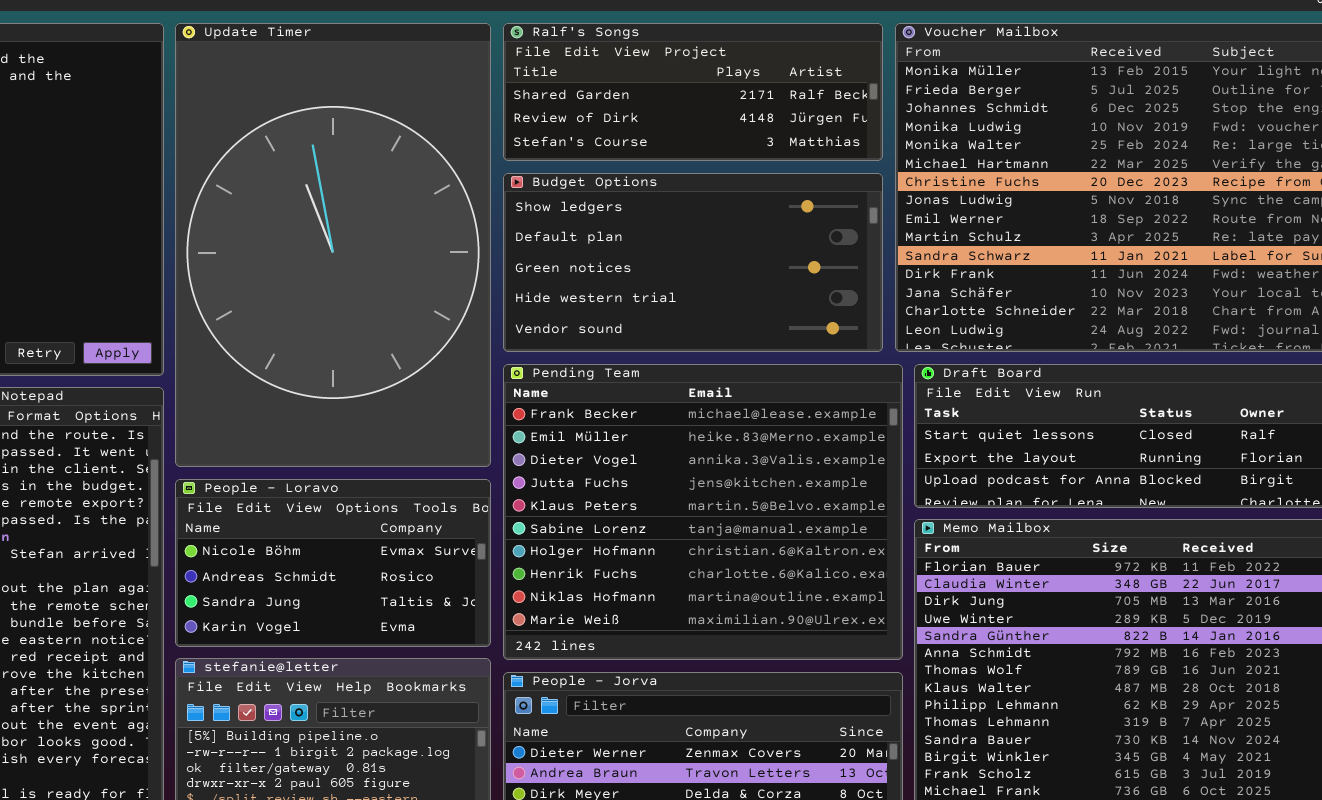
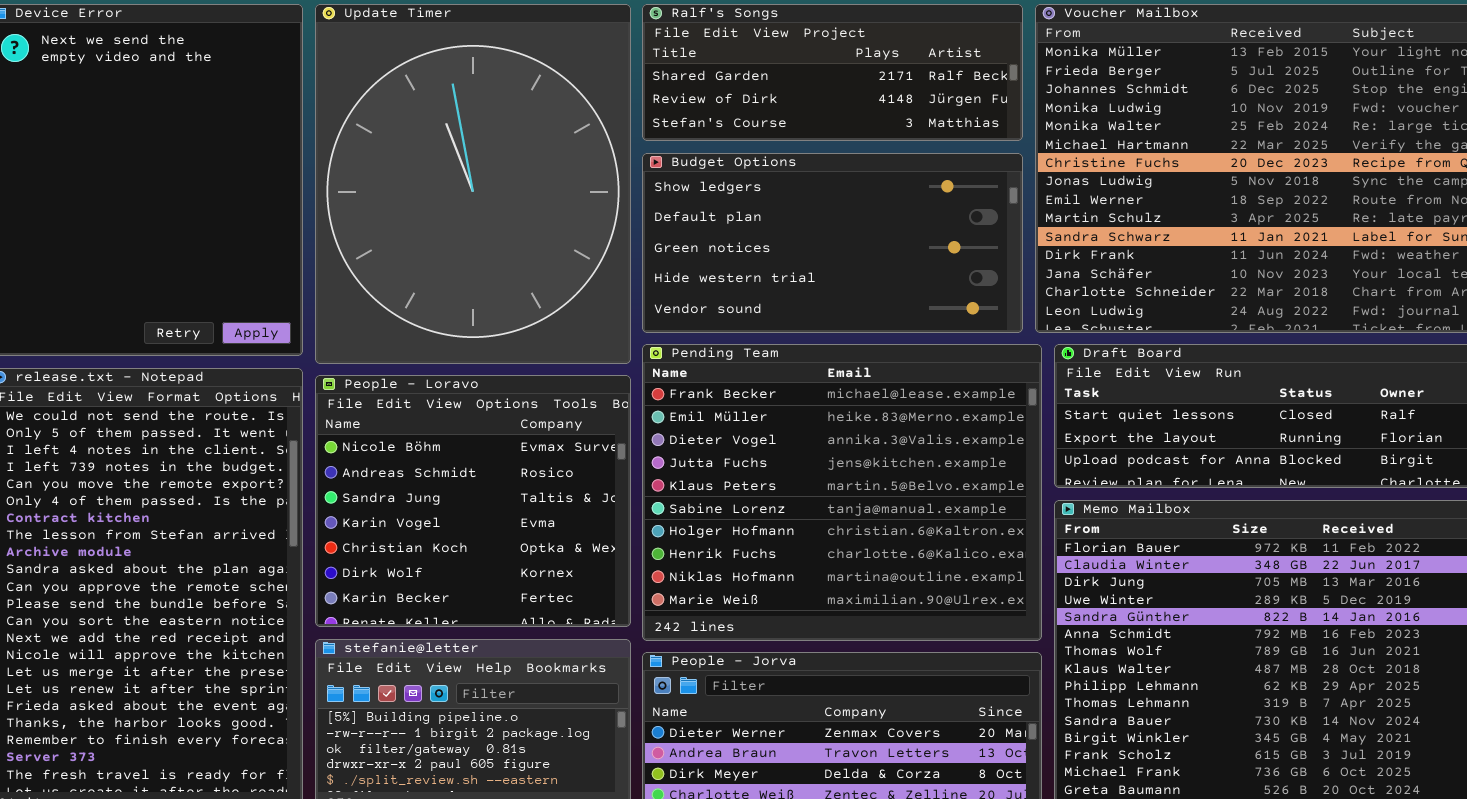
Update Timer: [175,23,491,467] -> [315,4,631,364], resized
People - Loravo: [175,479,491,647] -> [315,375,631,627], resized

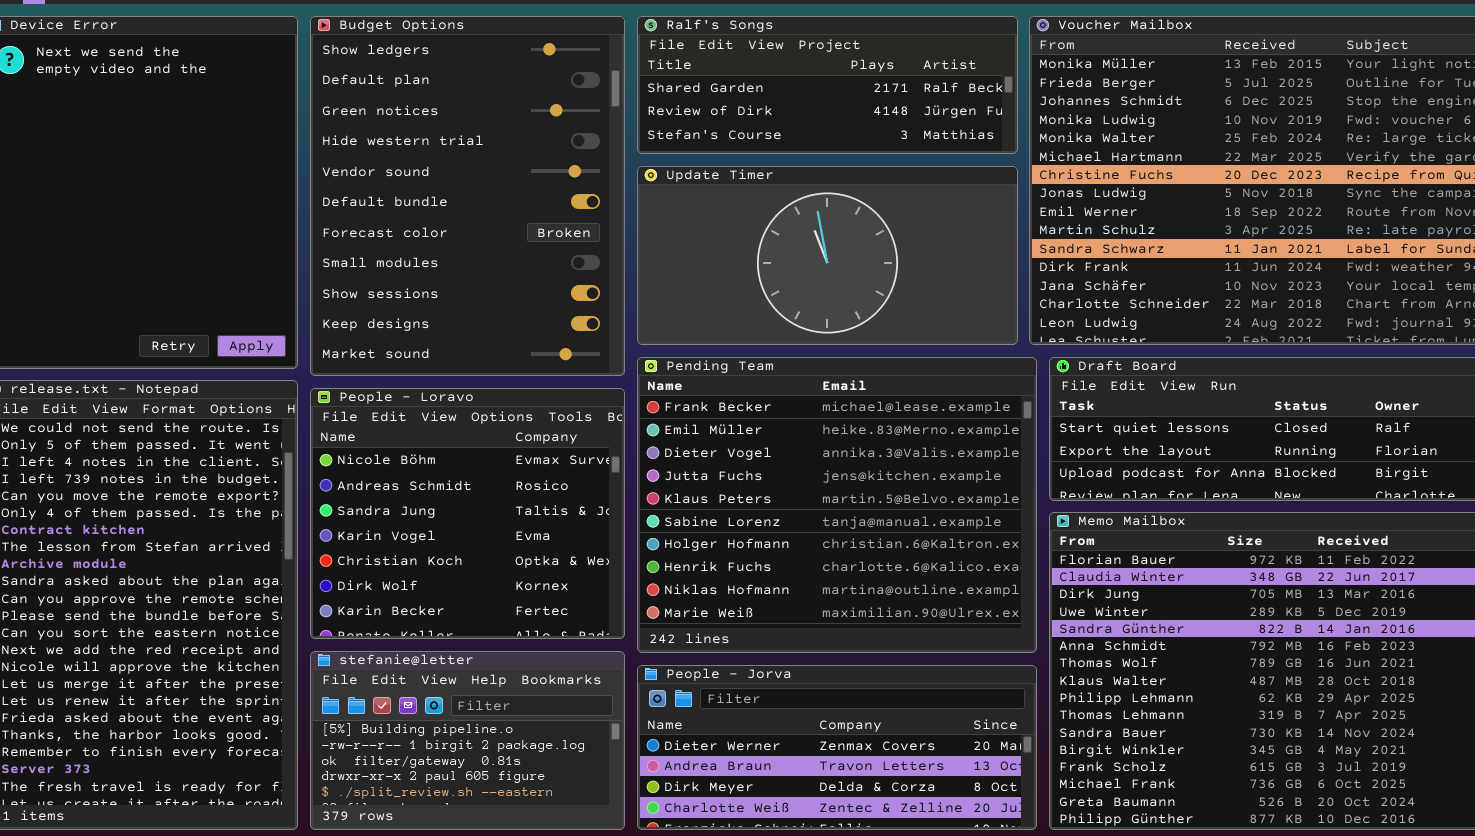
Update Timer: [315,4,631,364] -> [637,166,1018,345], moved, resized
Budget Options: [642,153,1023,333] -> [310,16,625,376], moved, resized

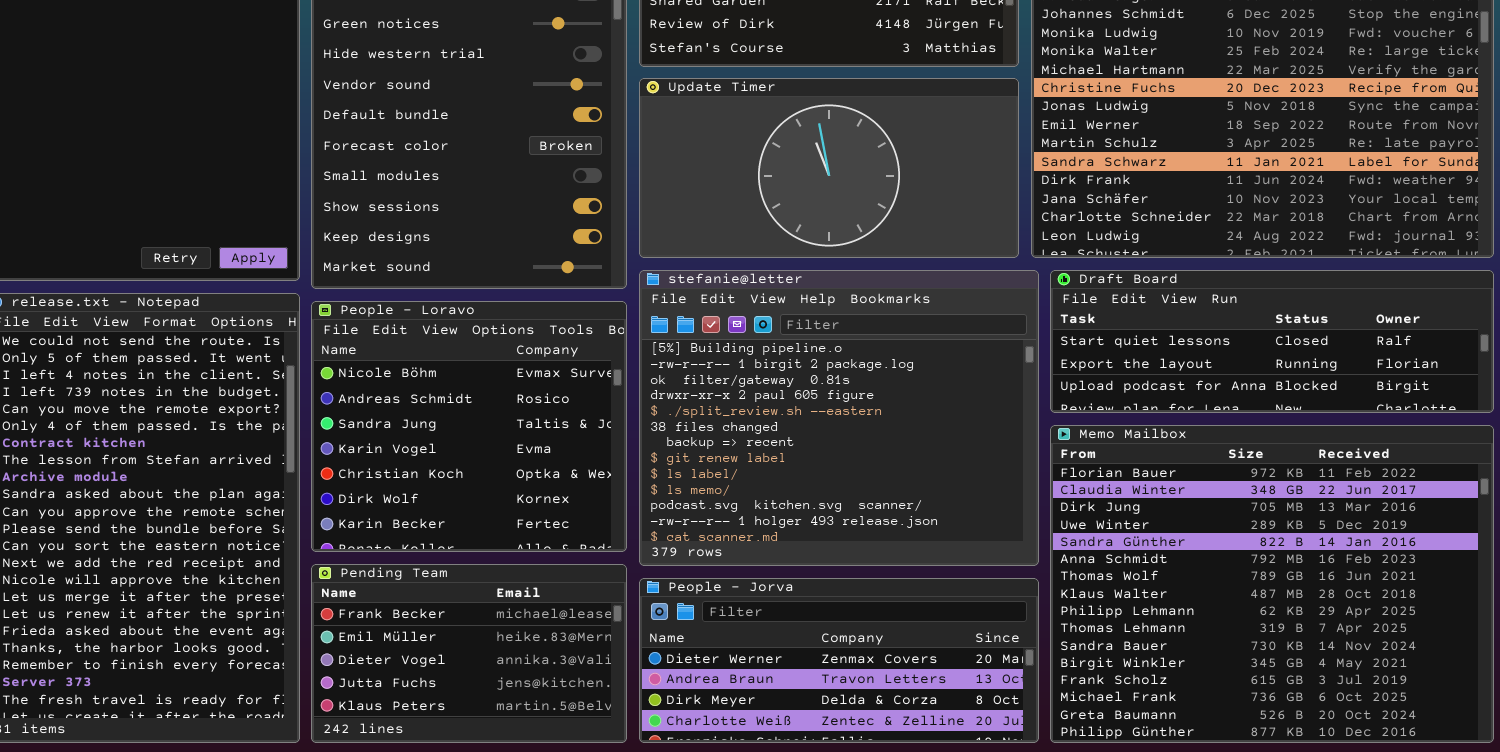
Pending Team: [637,357,1037,653] -> [311,564,627,743], moved, resized
stefanie@letter: [310,651,625,830] -> [639,270,1039,566], moved, resized

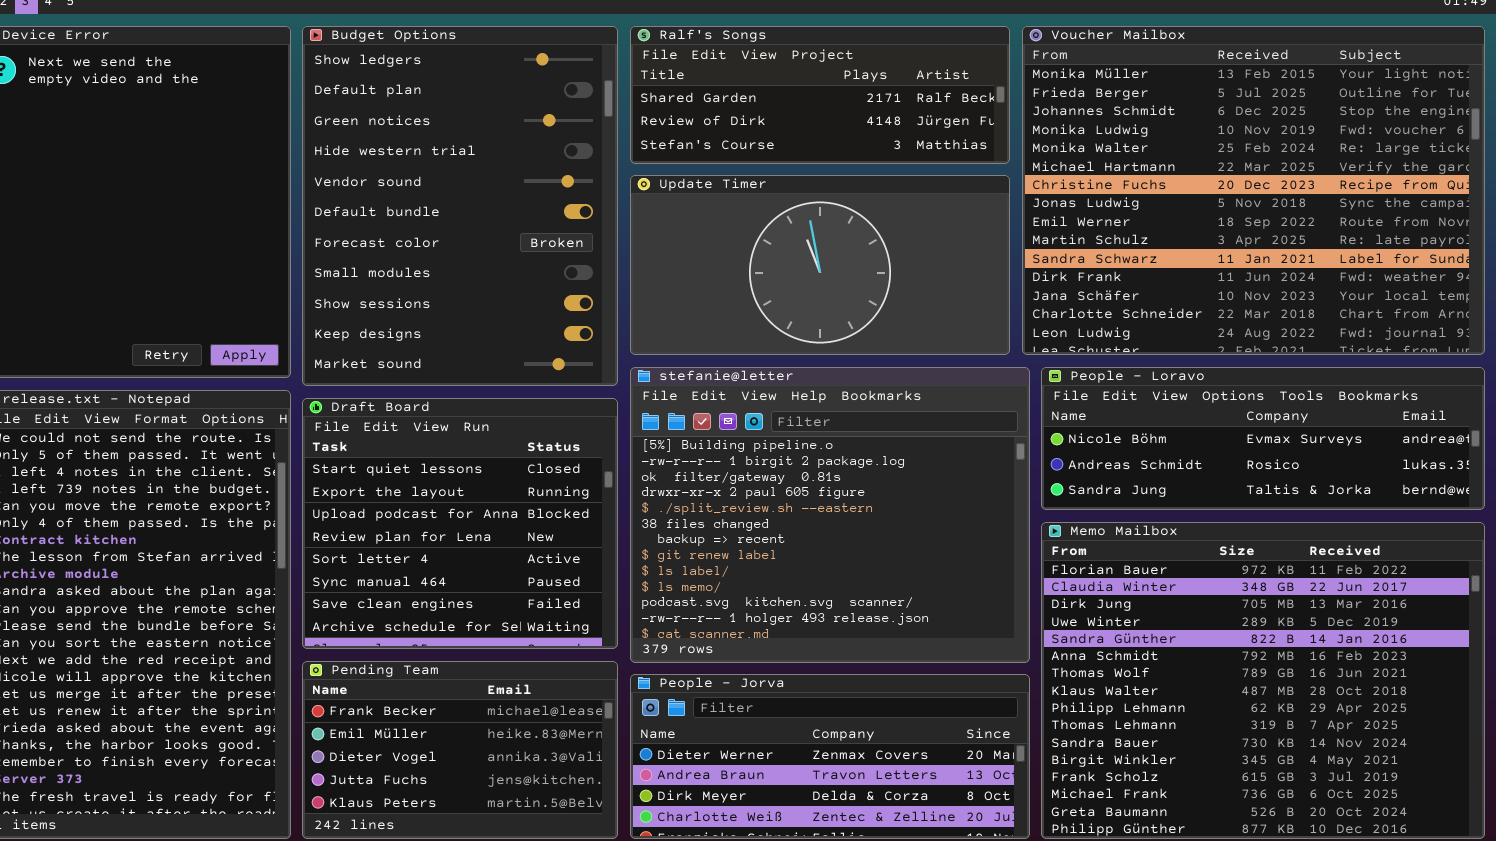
Draft Board: [1050,270,1494,413] -> [302,398,618,649], moved, resized
People - Loravo: [311,301,627,552] -> [1041,367,1485,510], moved, resized

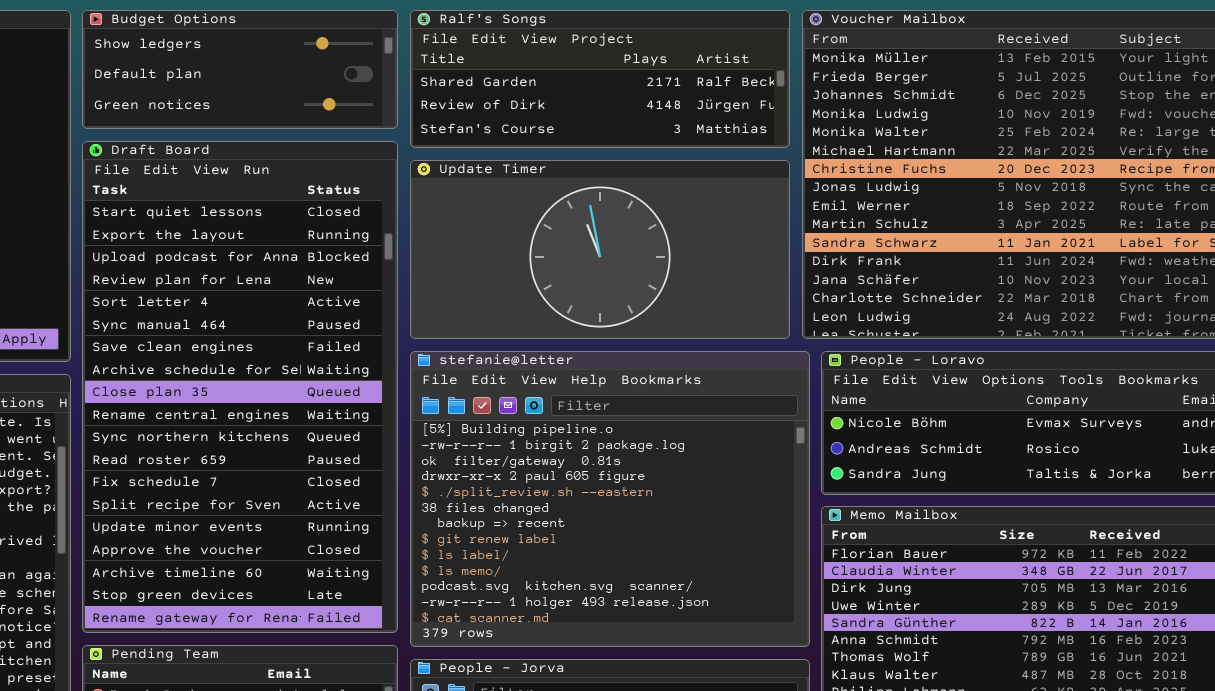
Budget Options: [302,26,618,386] -> [82,10,398,129], resized
Draft Board: [302,398,618,649] -> [82,141,398,633], resized

